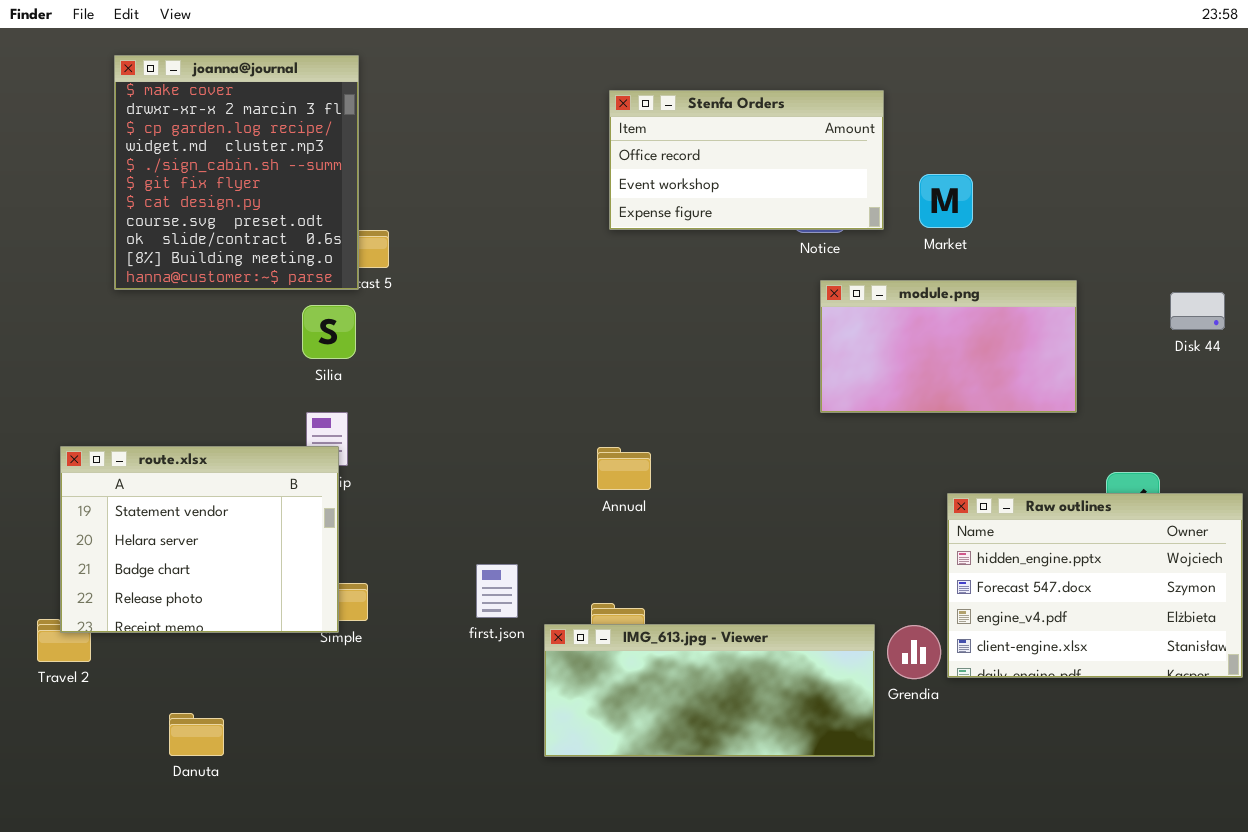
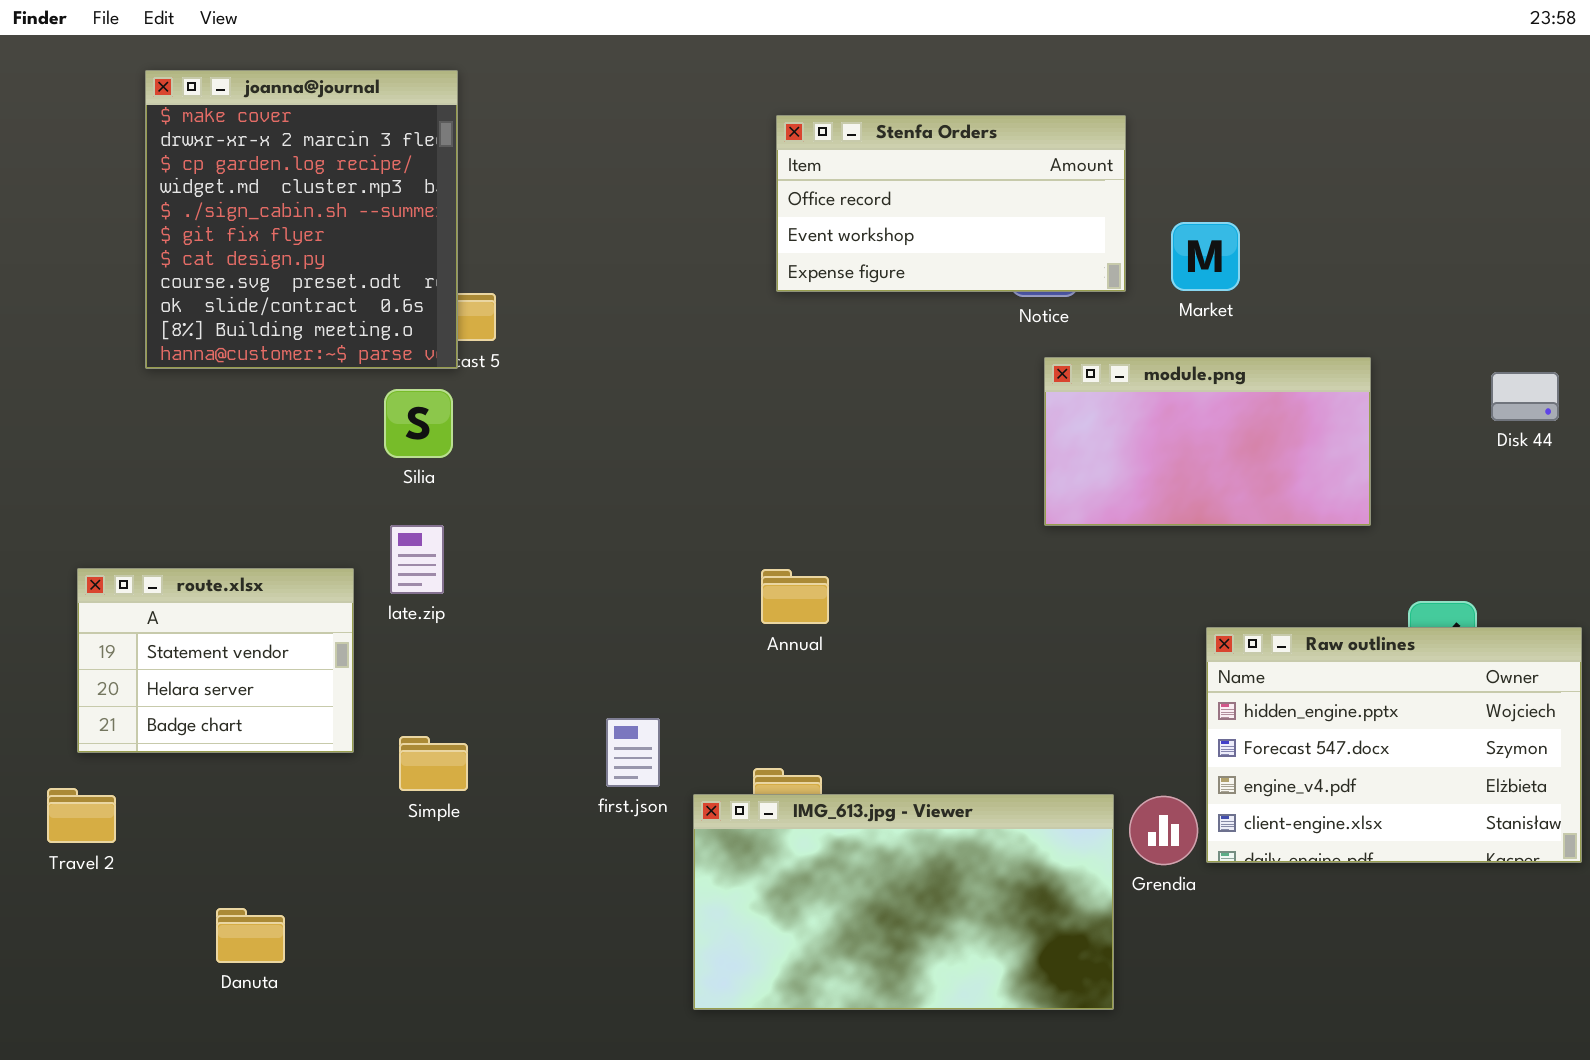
route.xlsx: [60,446,339,633] -> [77,568,354,753], resized
IMG_613.jpg - Viewer: [544,624,875,757] -> [693,794,1114,1010], resized

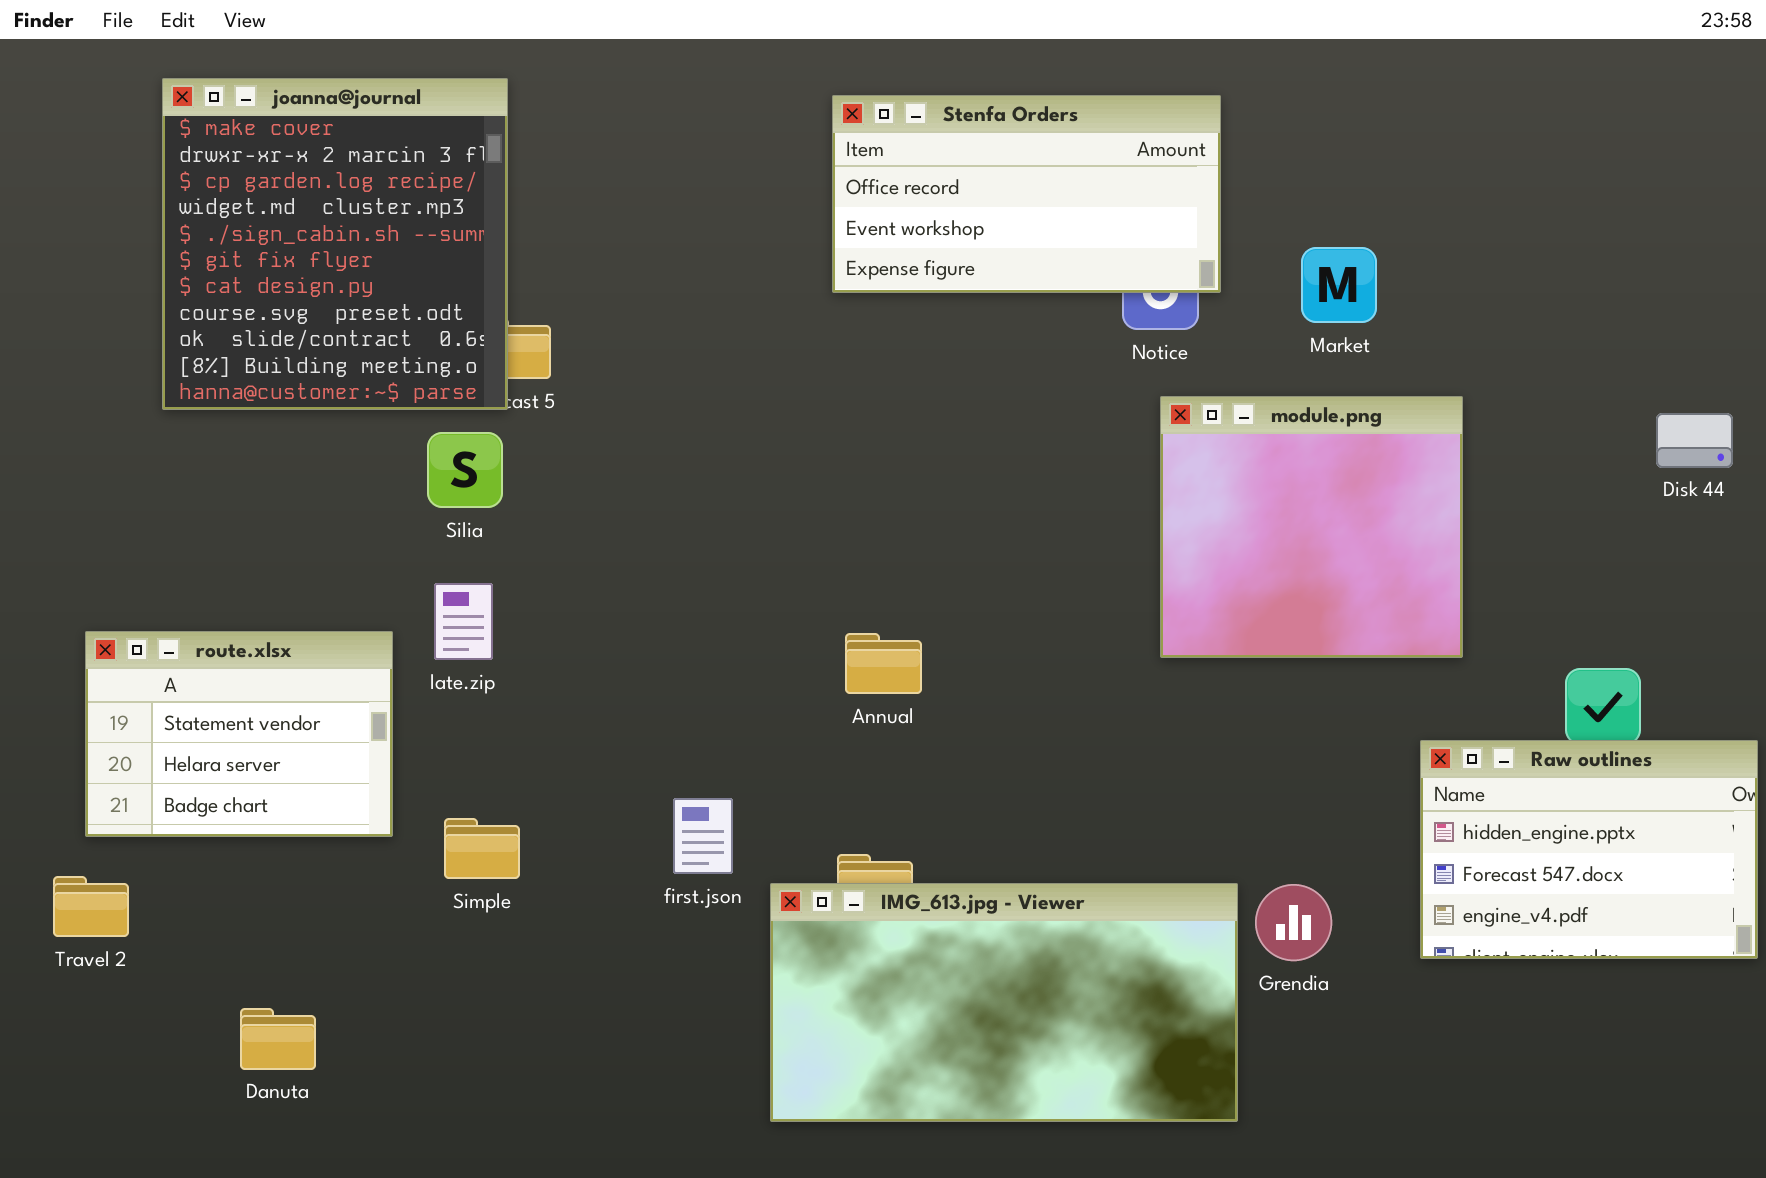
Stenfa Orders: [776,115,1126,292] -> [832,95,1221,293], moved
module.png: [1044,357,1371,526] -> [1160,396,1463,658], resized
Raw outlines: [1206,627,1582,863] -> [1420,740,1758,959], resized

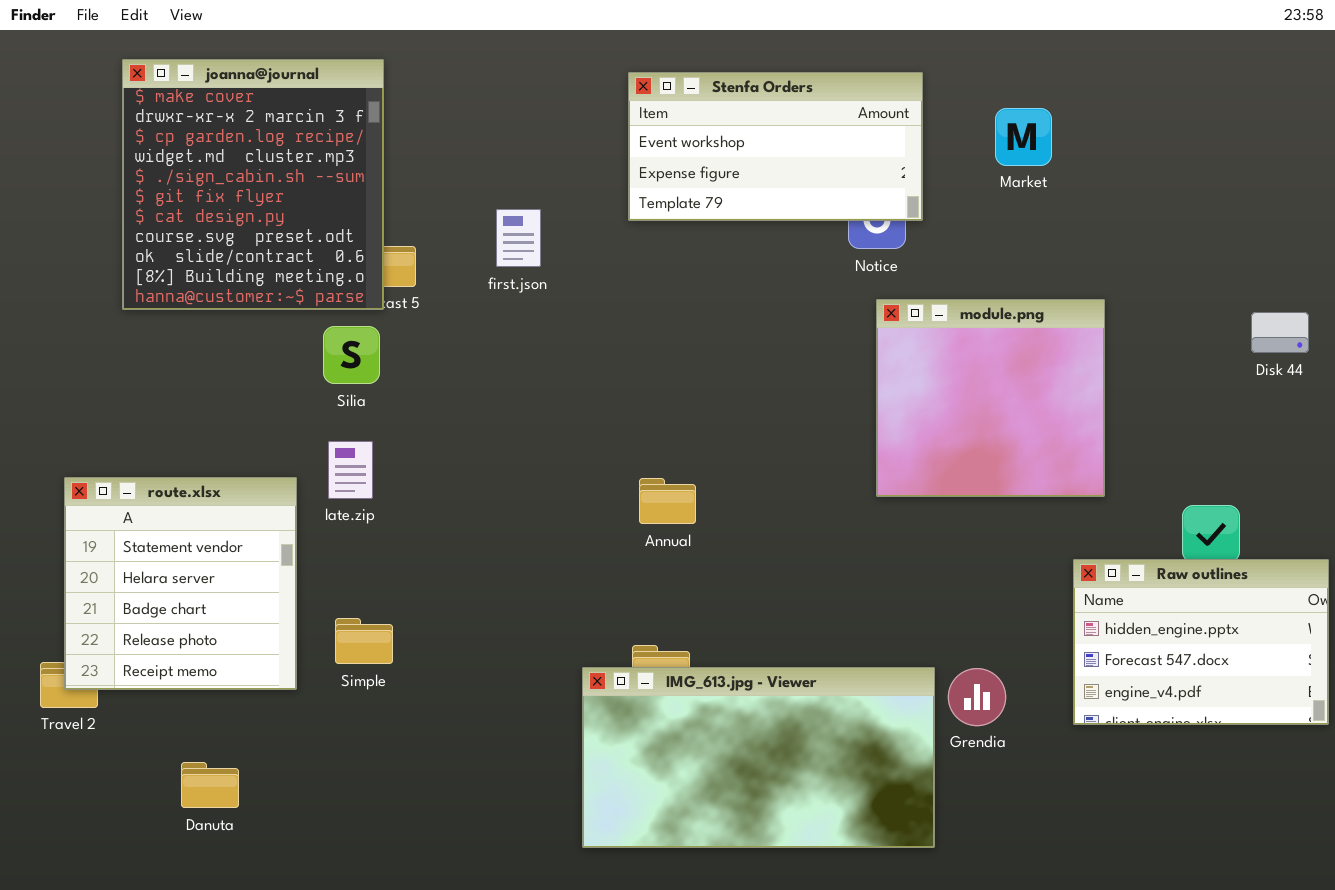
Stenfa Orders: [832,95,1221,293] -> [628,72,923,221], scrolled down 1 row
Market: [1301,247,1377,323] -> [995,108,1052,166], moved
route.xlsx: [85,631,393,837] -> [64,477,297,690], resized
first.json: [673,798,733,874] -> [496,209,541,267], moved

